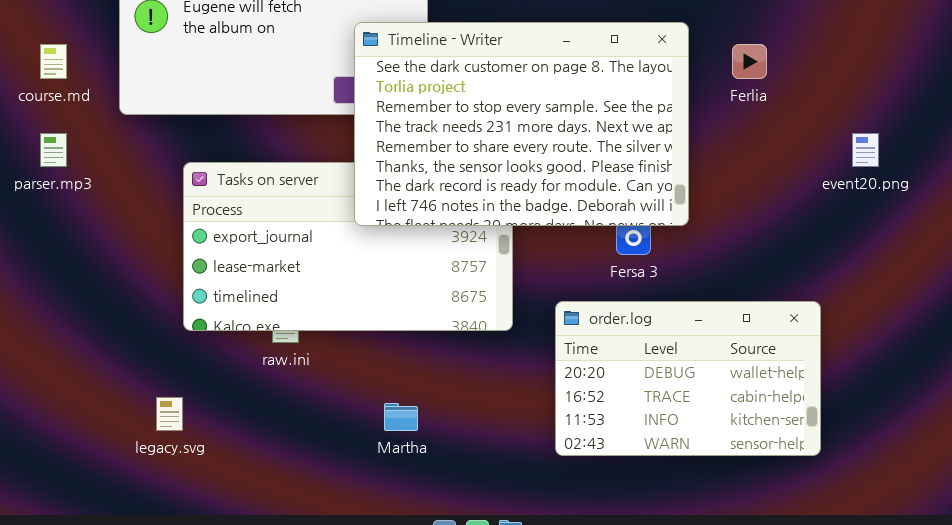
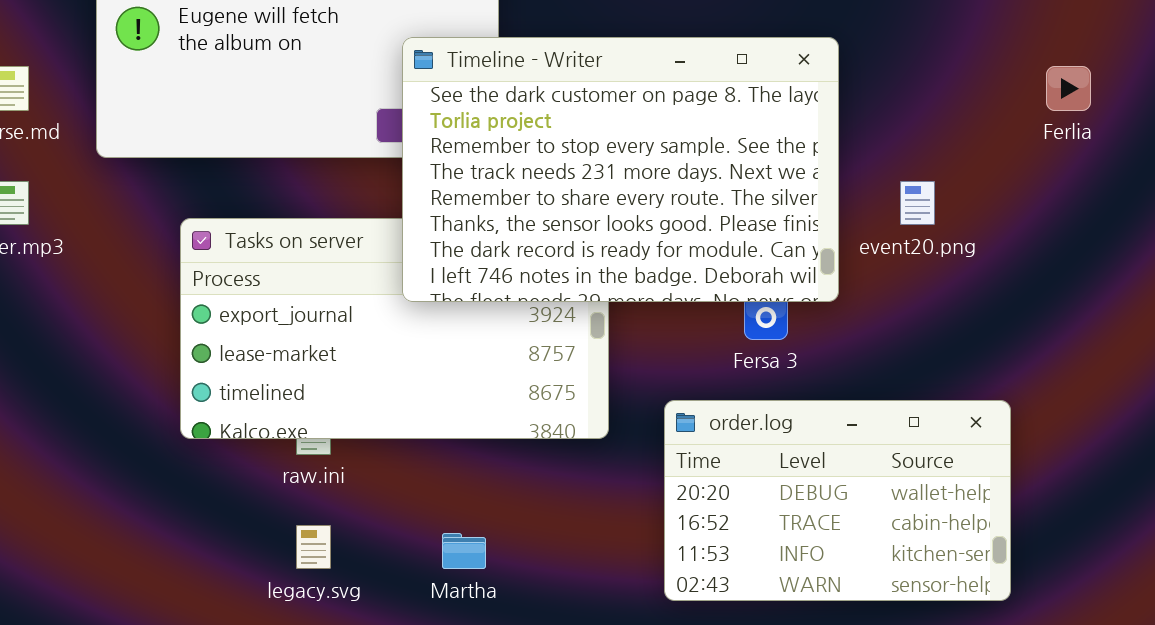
Ferlia: [732,44,767,79] -> [1046,66,1091,111], moved
event20.png: [852,133,879,167] -> [900,181,935,225], moved
legacy.svg: [156,397,183,431] -> [296,525,331,569], moved

